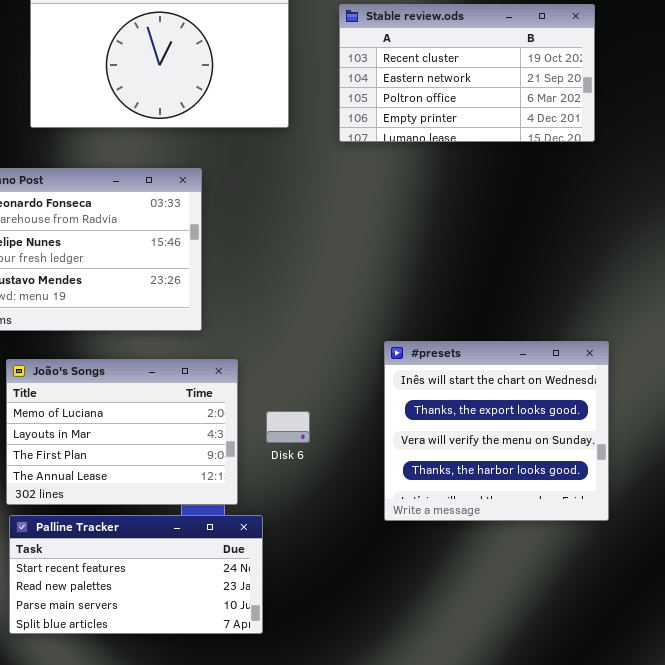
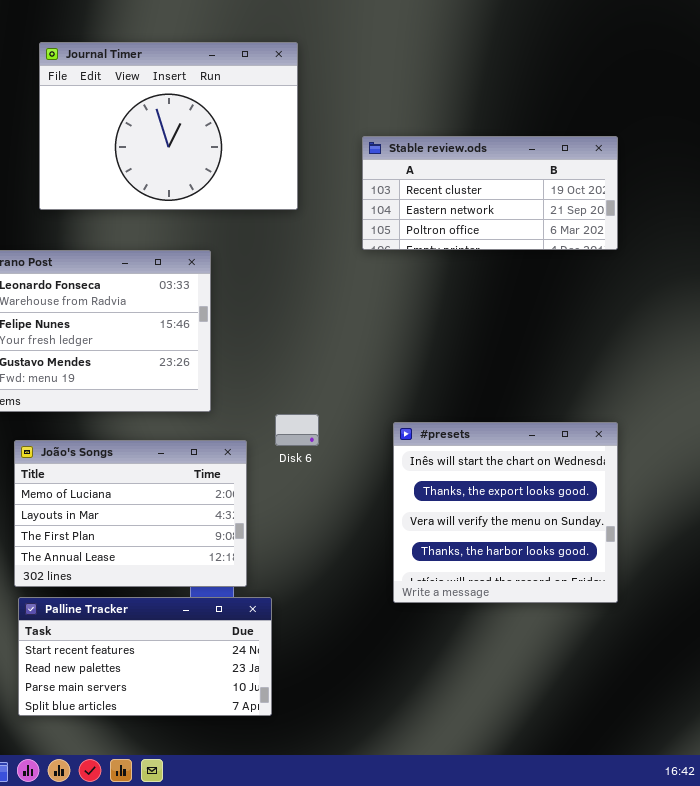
Stable review.ods: [339,4,595,142] -> [362,136,618,250], moved, resized
Disk 6: [266,411,310,443] -> [275,414,319,446], moved

